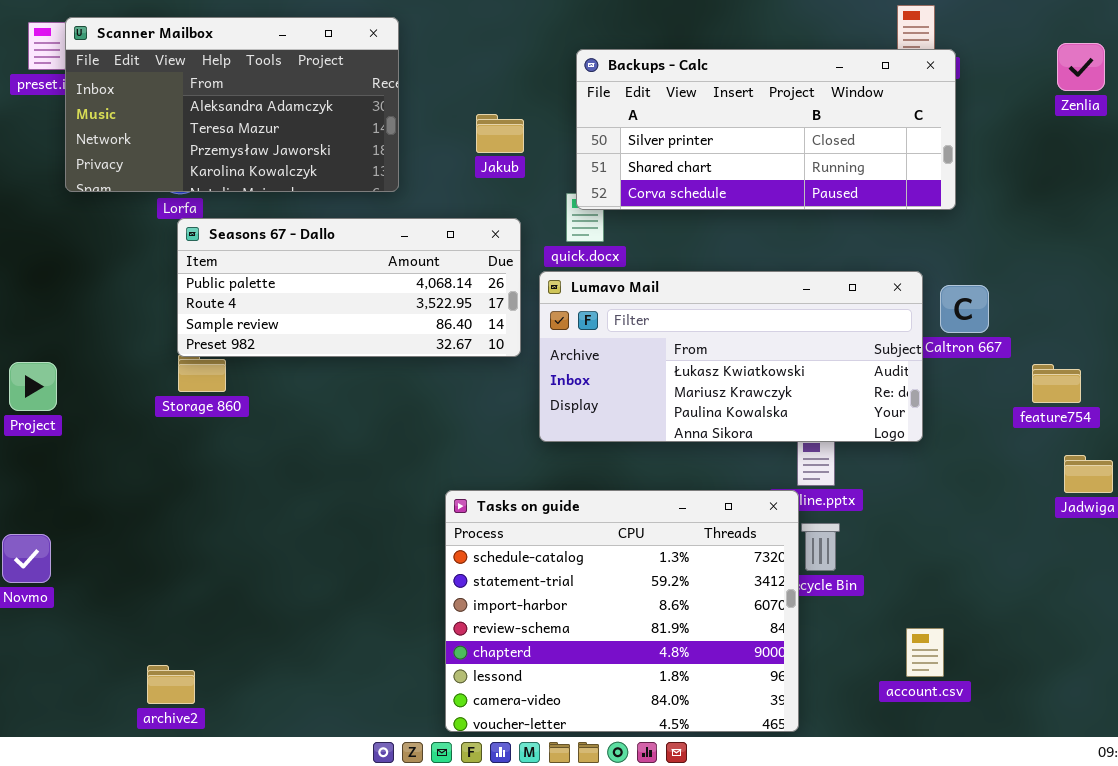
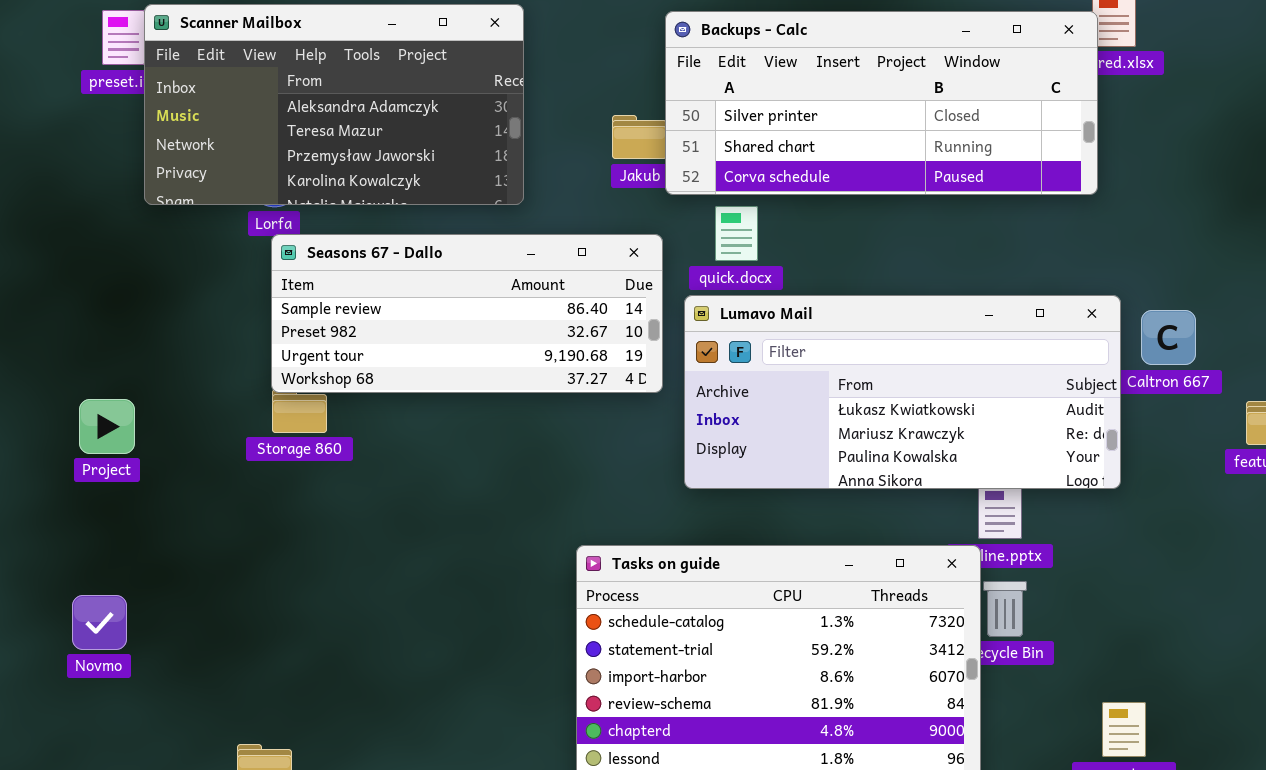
Backups - Calc: [576,49,956,210] -> [665,11,1098,195], moved
Seasons 67 - Dallo: [177,218,521,357] -> [271,234,663,393], scrolled down 2 rows

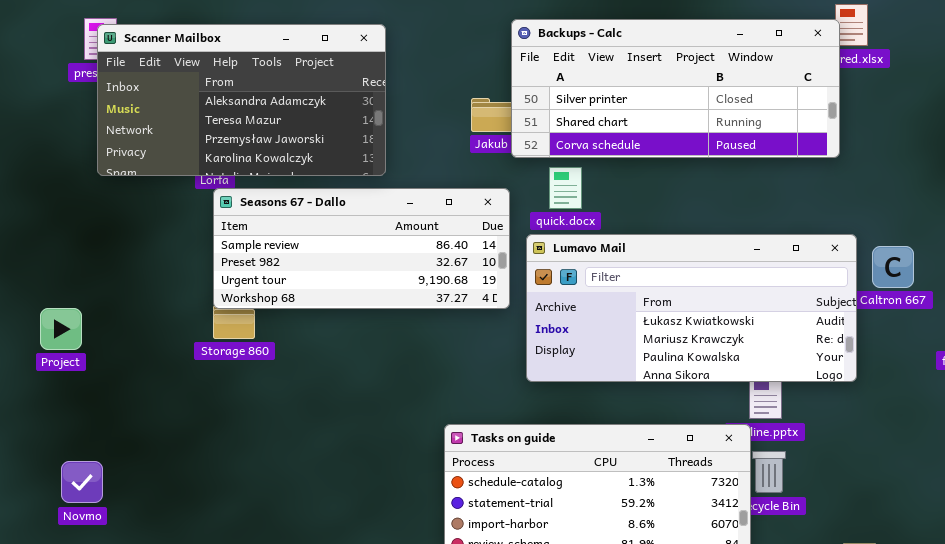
Scanner Mailbox: [144,4,524,205] -> [97,24,386,176], moved
Project: [79,399,135,454] -> [40,308,82,350], moved

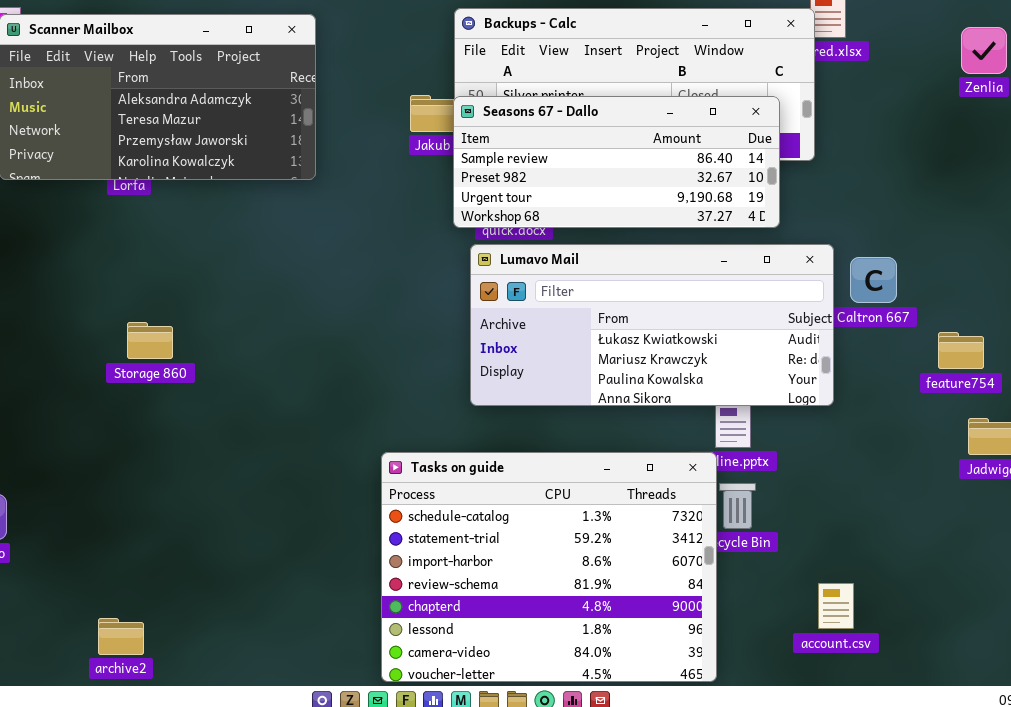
Seasons 67 - Dallo: [213,188,510,309] -> [453,96,780,228], moved

